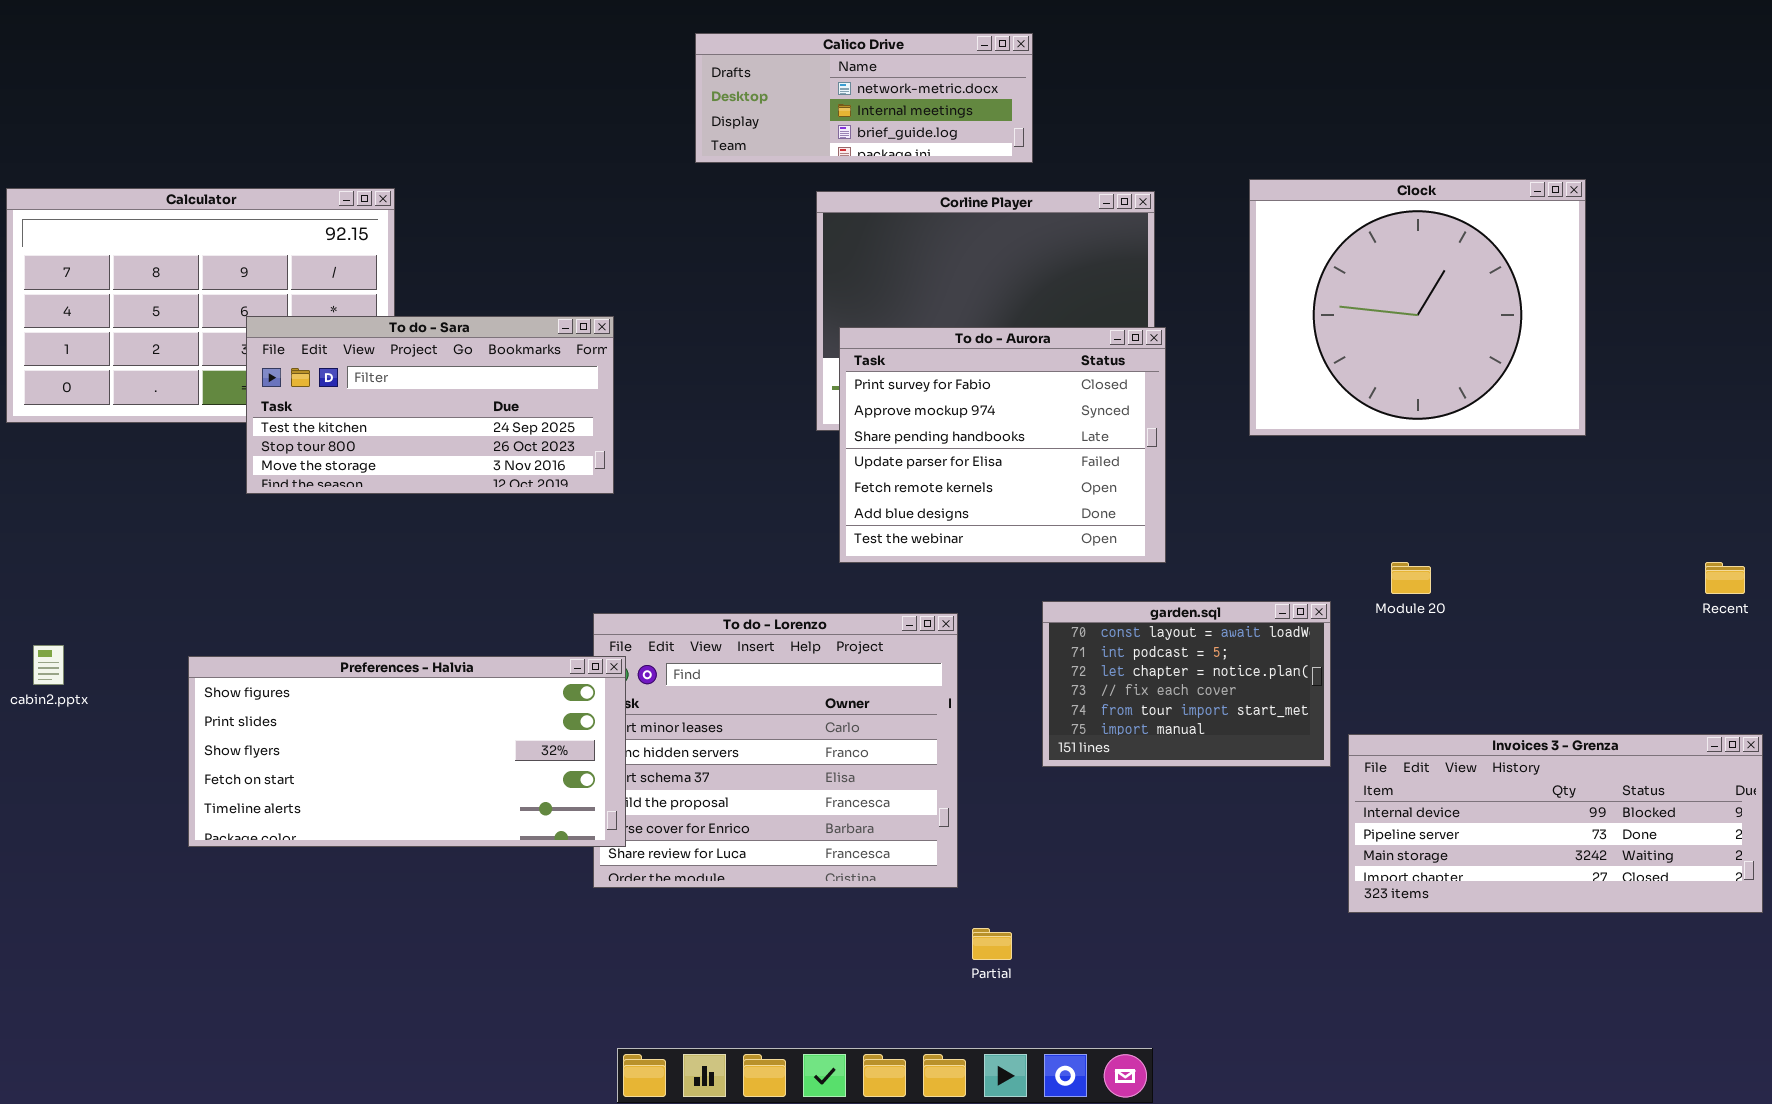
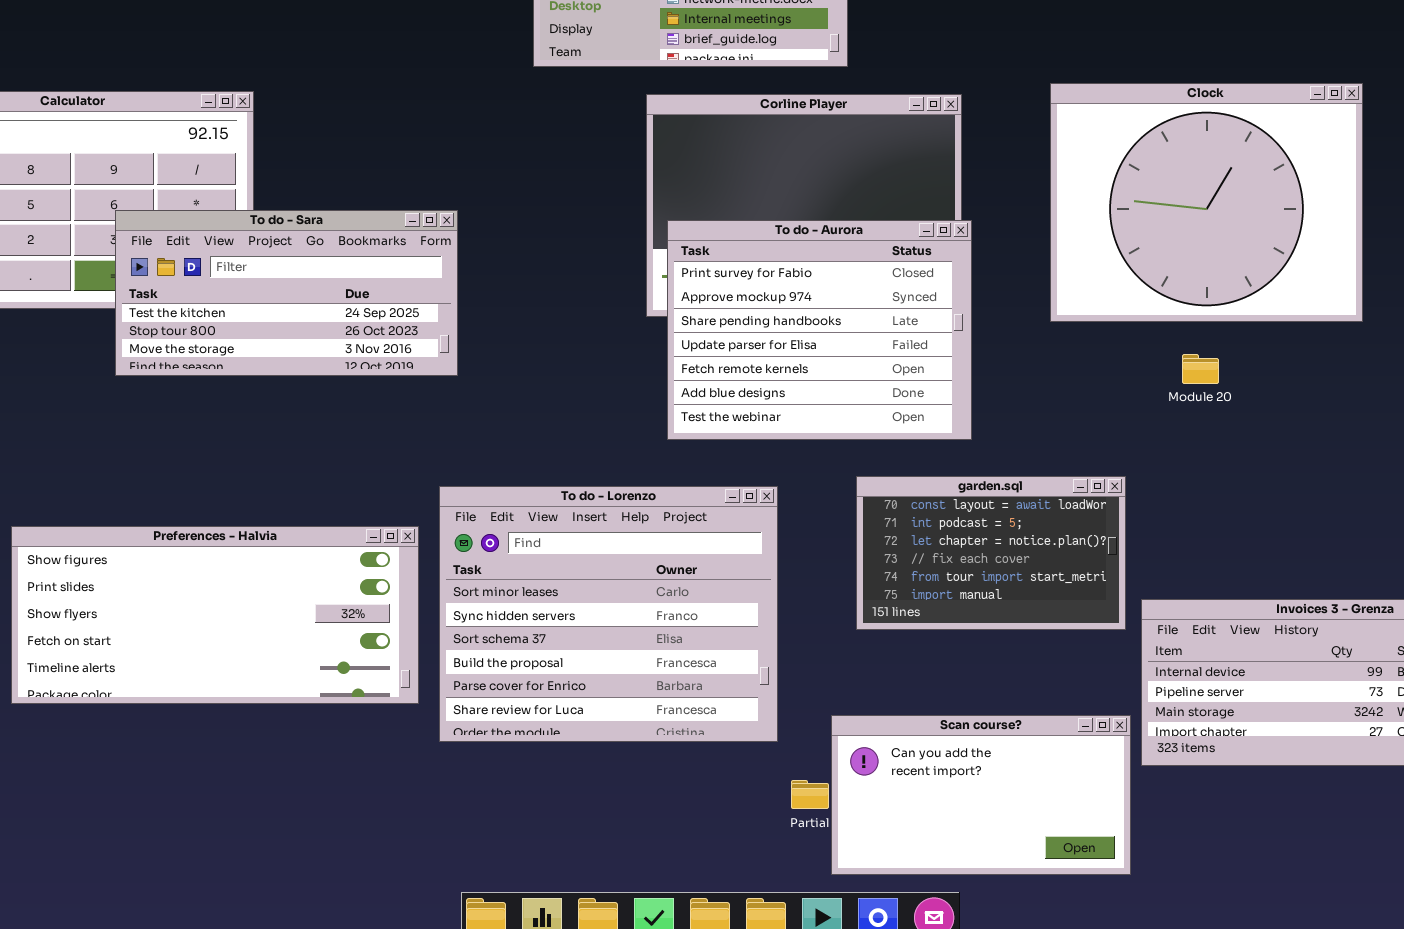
Module 20: [1391,562,1431,594] -> [1182,354,1219,384], moved
Preferences - Halvia: [188,656,626,847] -> [11,526,419,704], moved
Scan course?: none -> [831,715,1131,875], opened

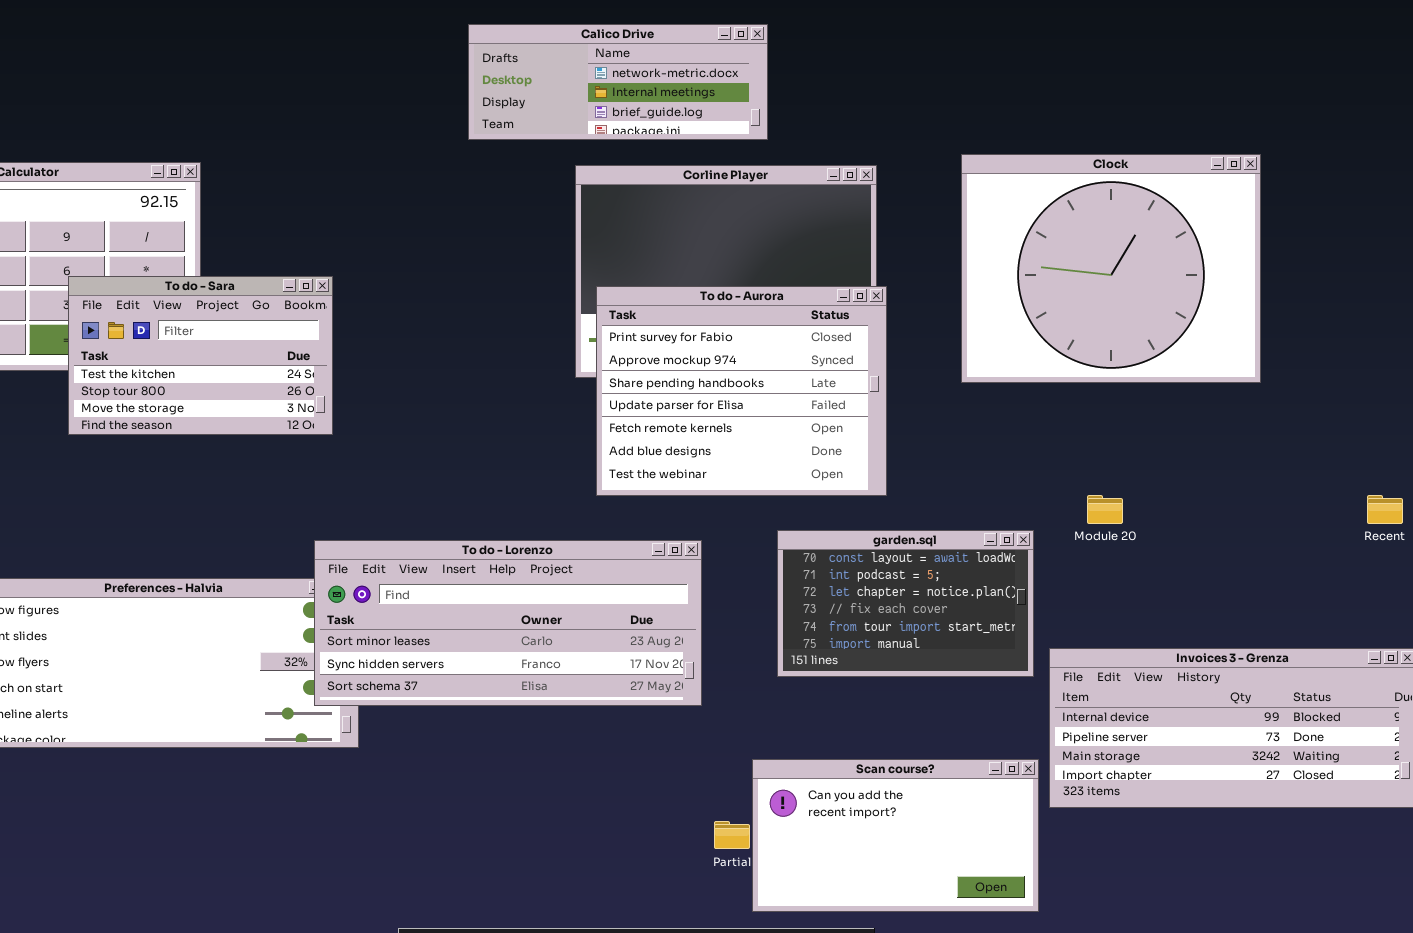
To do - Sara: [115,210,458,376] -> [68,276,333,435], resized
Module 20: [1182,354,1219,384] -> [1087,495,1123,524], moved
To do - Lorenzo: [439,486,778,742] -> [314,540,702,706], resized

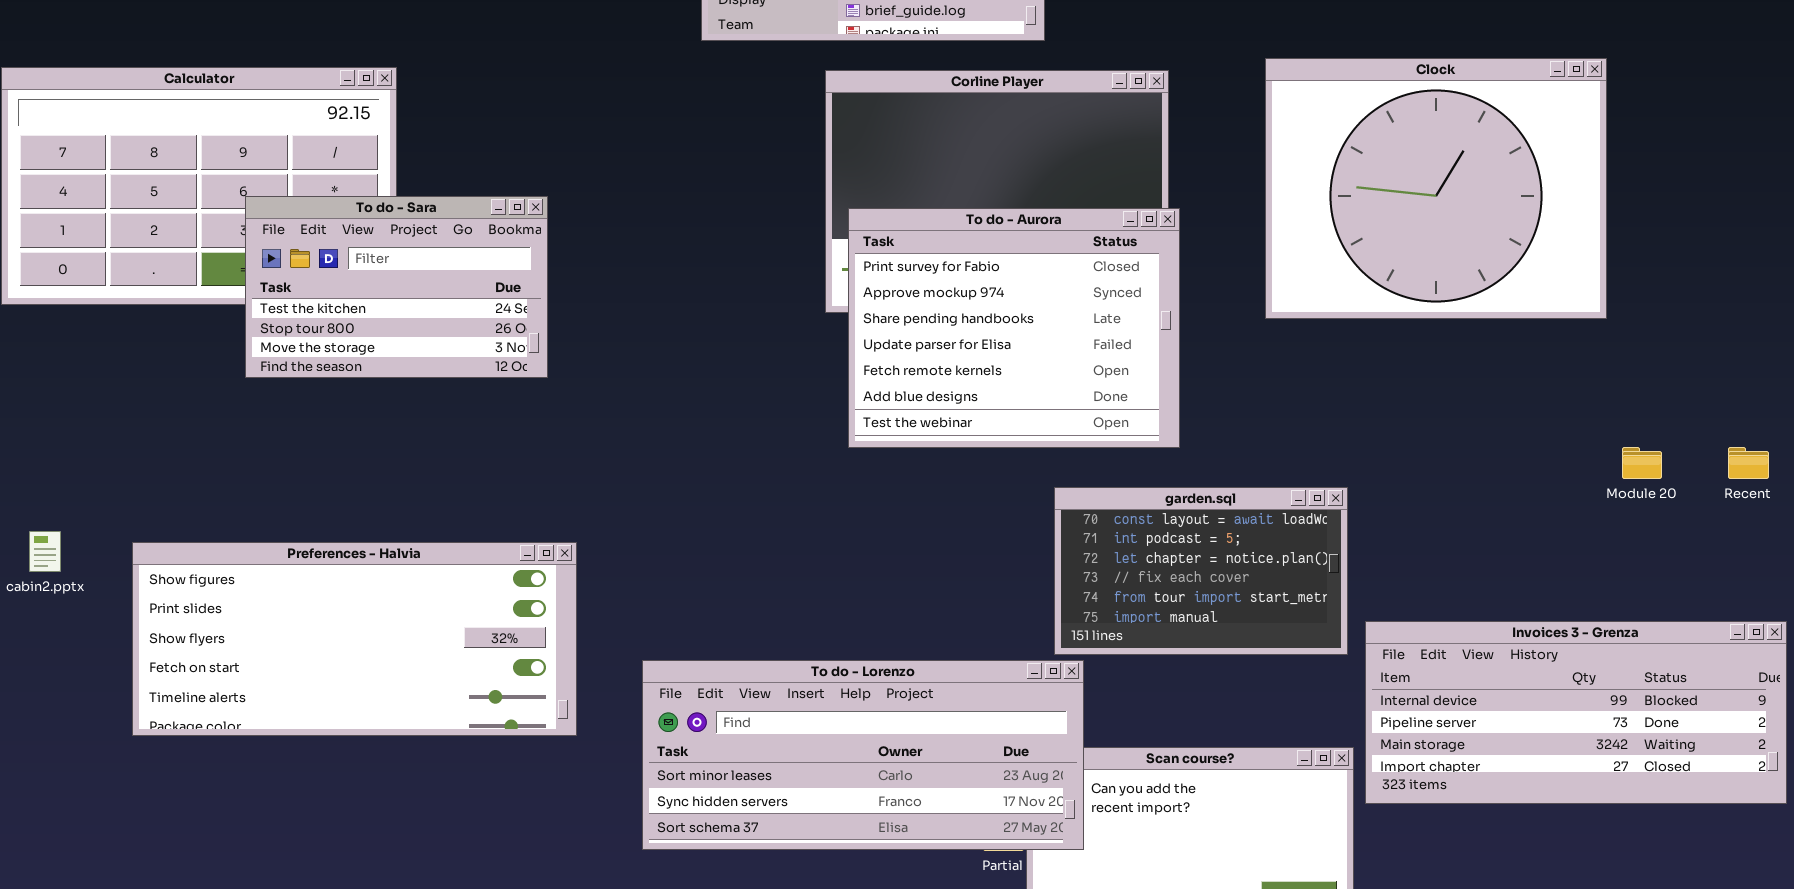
Module 20: [1087,495,1123,524] -> [1622,447,1662,479], moved
To do - Lorenzo: [314,540,702,706] -> [642,660,1084,850], moved

